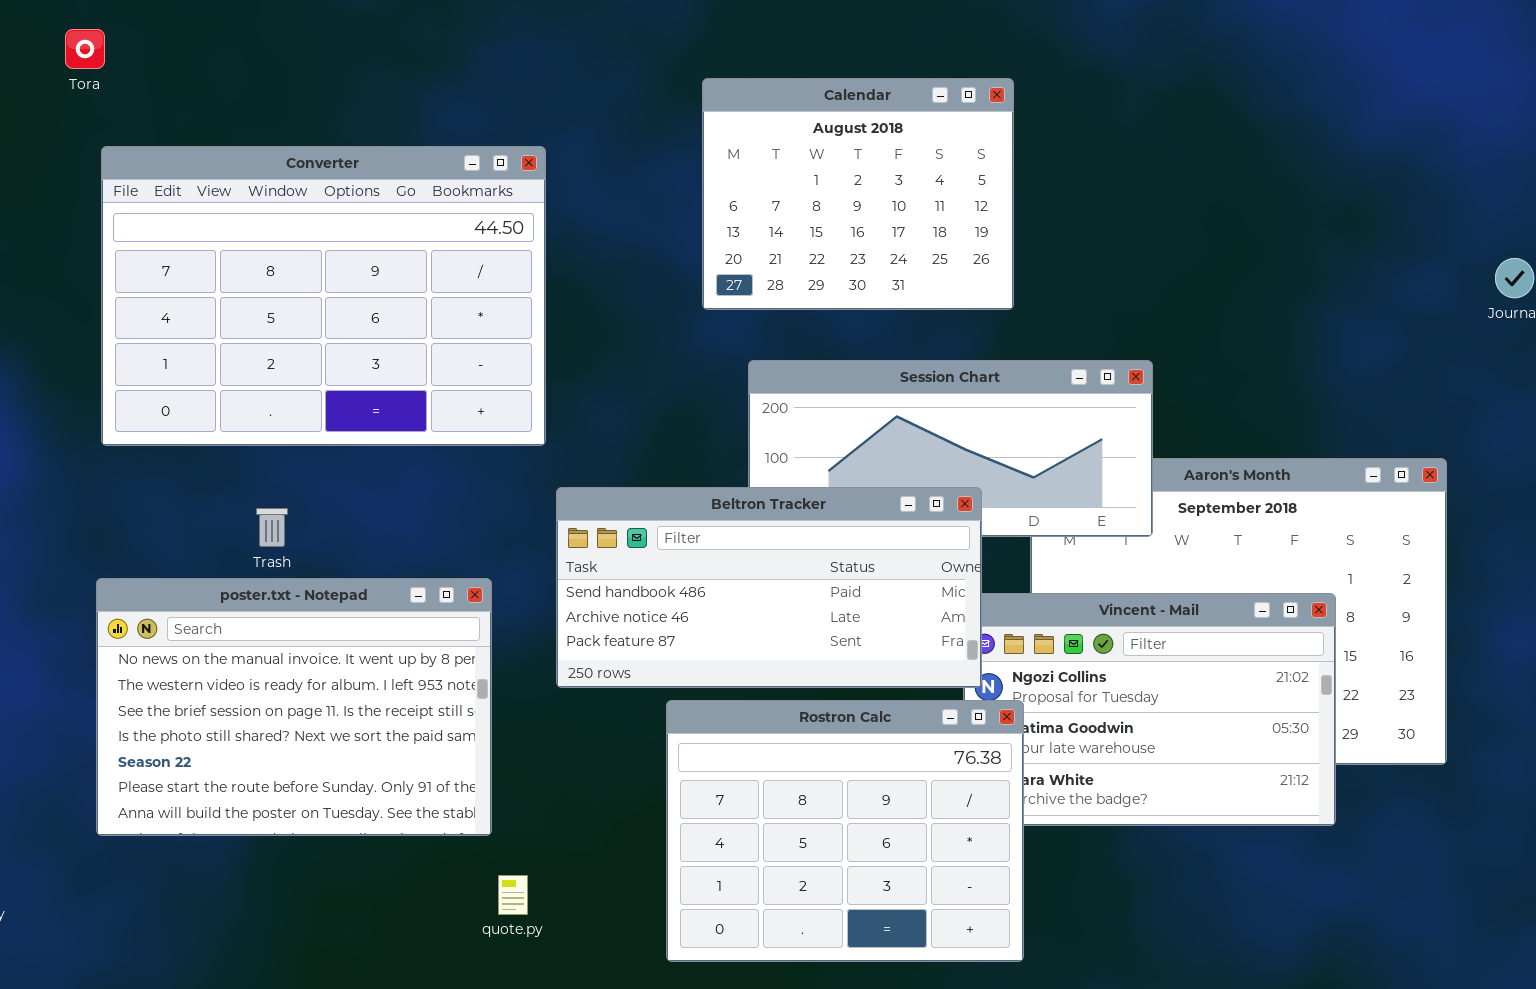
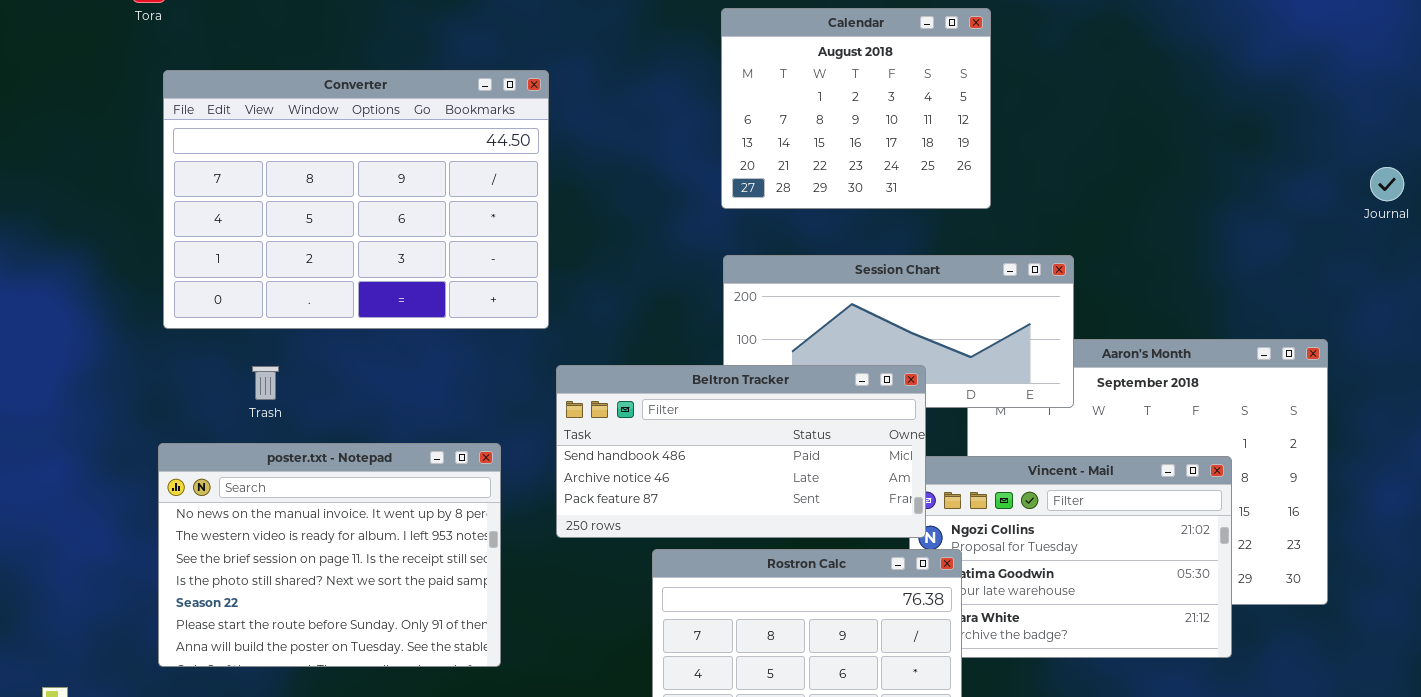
Calendar: [702,78,1014,310] -> [721,8,991,209], moved
Trash: [256,508,288,547] -> [252,366,279,400], moved

